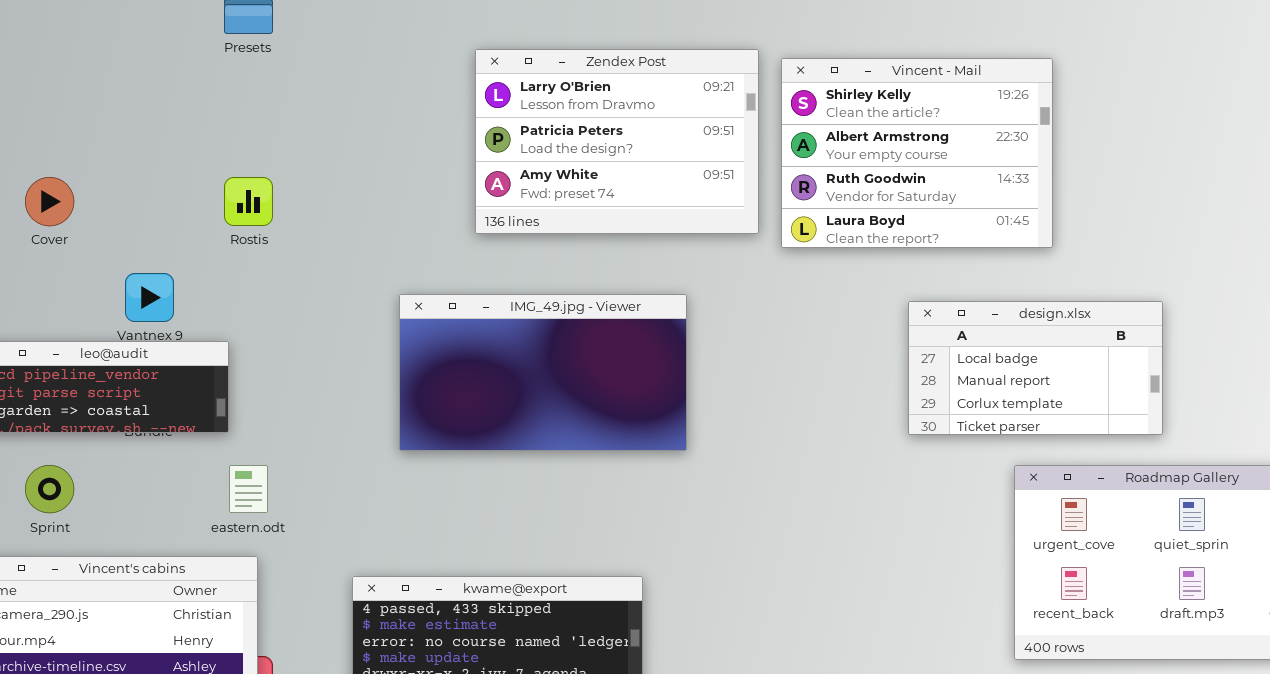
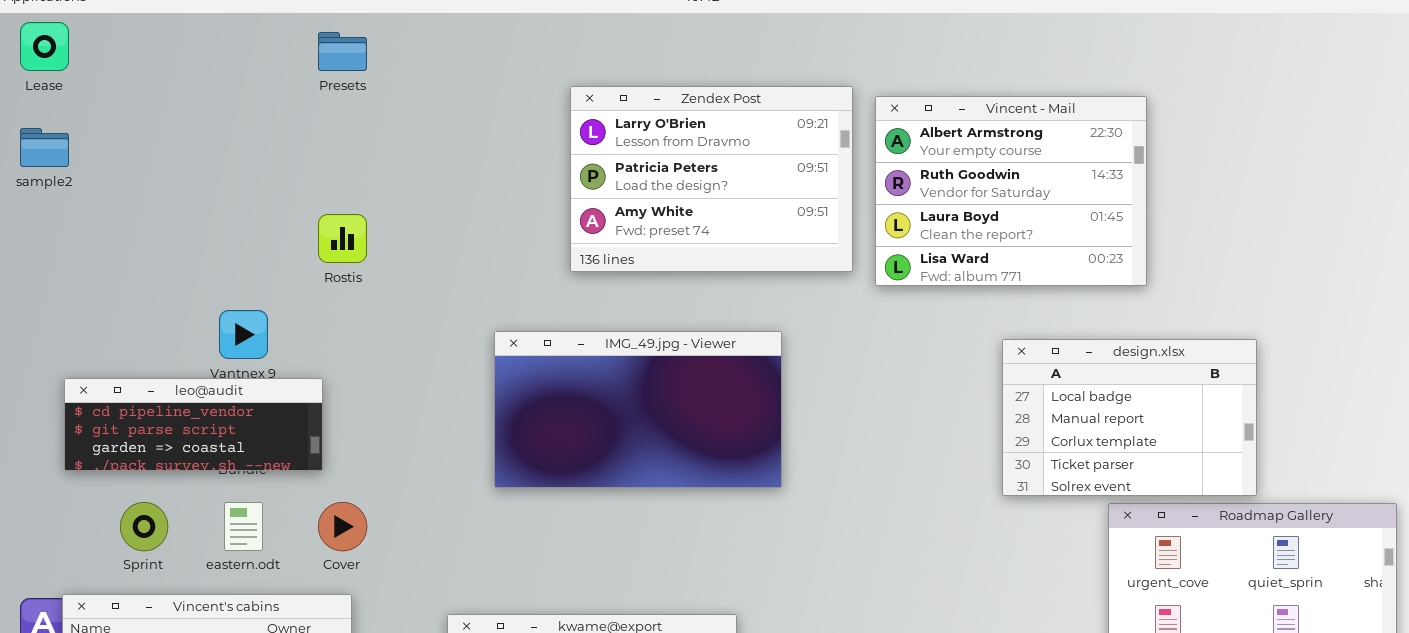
Vincent - Mail: [781,58,1053,248] -> [875,96,1147,286], scrolled down 1 row
Cover: [25,177,74,226] -> [318,502,367,551], moved
design.xlsx: [908,301,1163,435] -> [1002,339,1257,496], resized
eastern.odt: [229,465,268,513] -> [224,502,263,551], moved

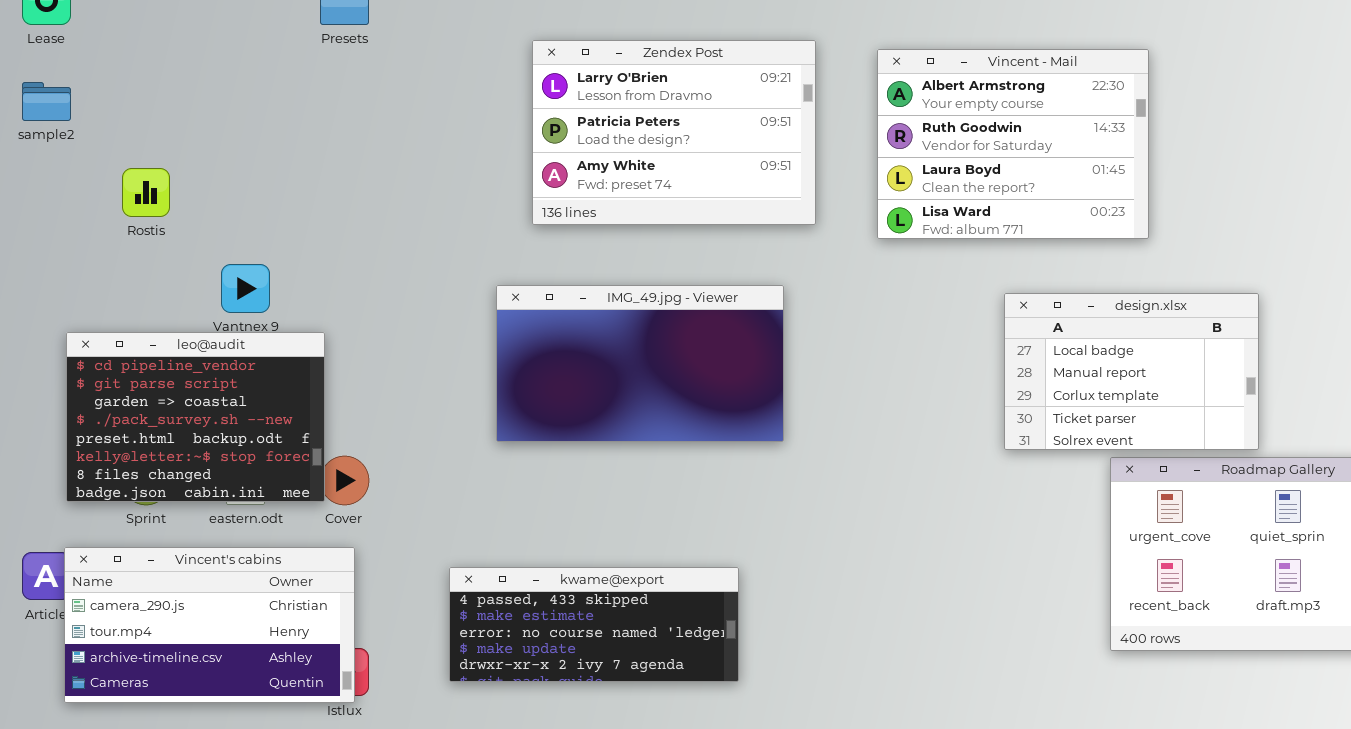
Zendex Post: [570,86,853,272] -> [532,40,816,225], moved
Rostis: [318,214,367,263] -> [122,168,170,217], moved
leo@audit: [64,378,323,471] -> [66,332,325,502], resized

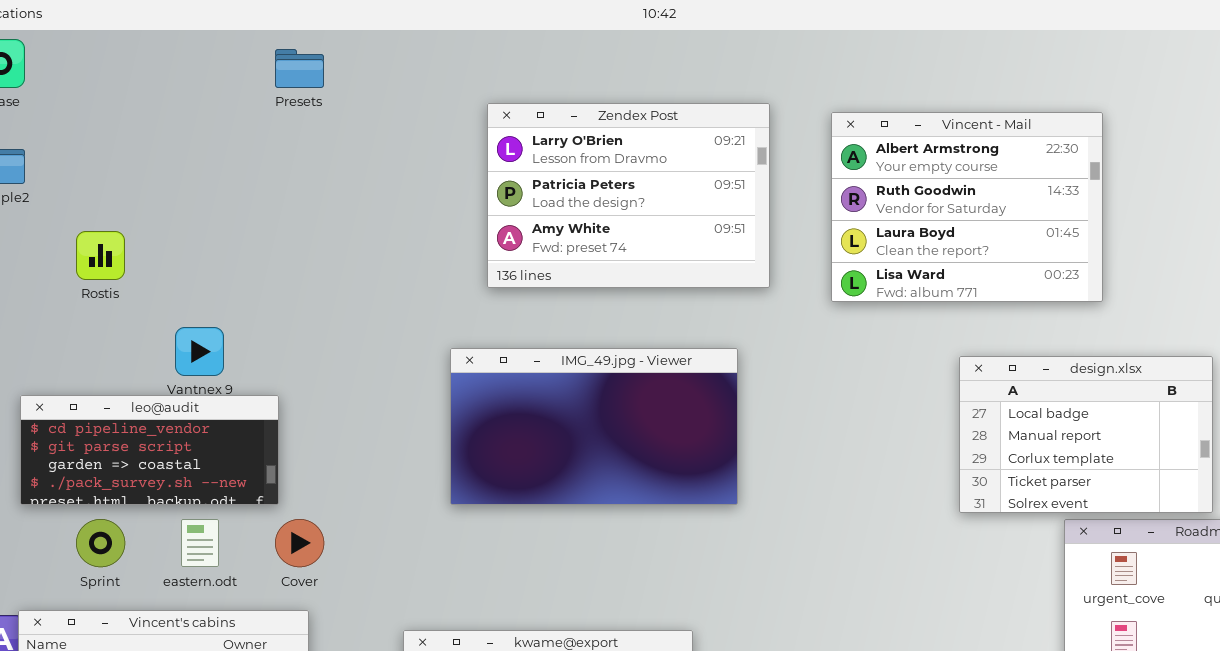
leo@audit: [66,332,325,502] -> [20,395,279,505], resized

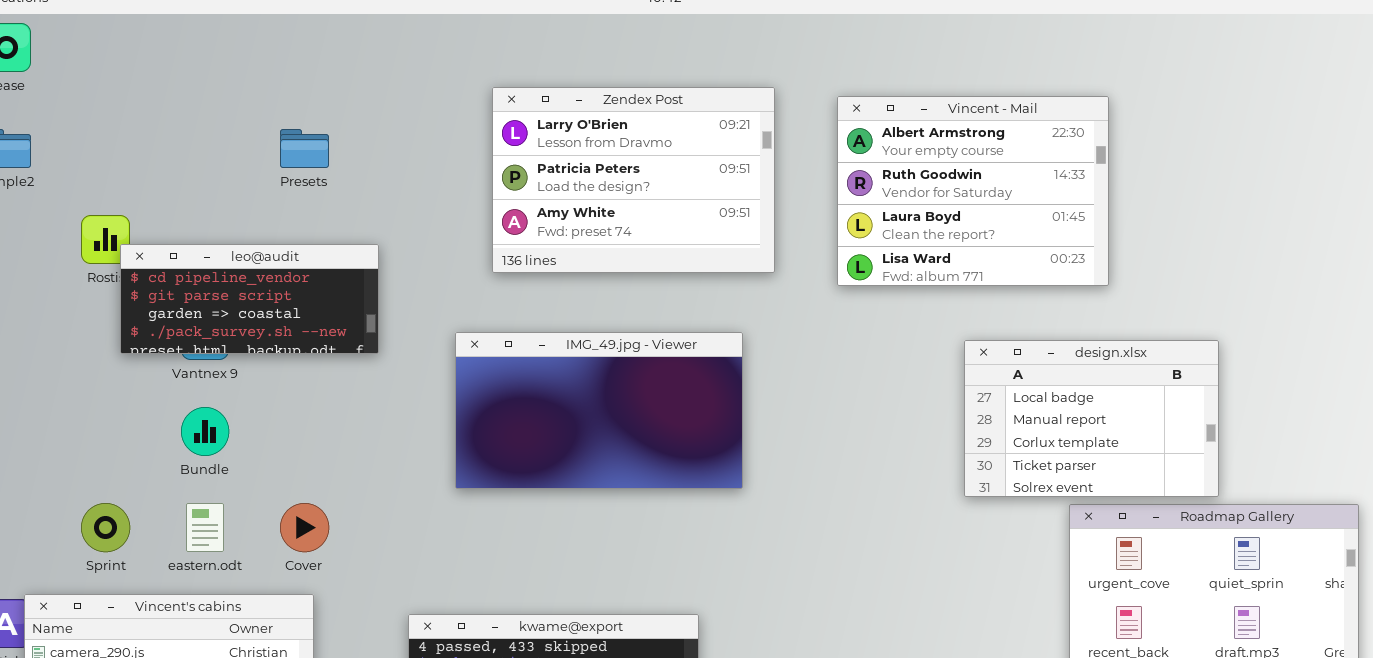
Presets: [275,49,324,88] -> [280,129,329,168], moved
leo@audit: [20,395,279,505] -> [120,244,379,354], moved

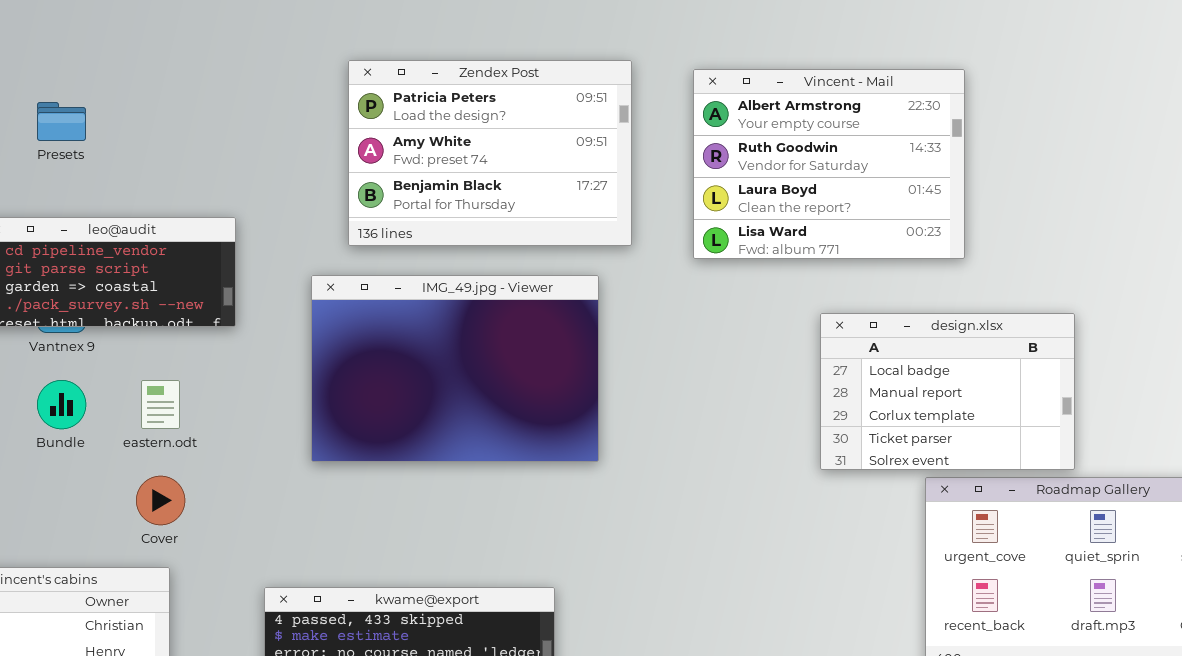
Zendex Post: [492,87,775,273] -> [348,60,632,246], scrolled down 1 row
Presets: [280,129,329,168] -> [37,102,86,141], moved
IMG_49.jpg - Viewer: [455,332,743,489] -> [311,275,599,462], resized
eastern.odt: [186,503,224,552] -> [141,380,180,429], moved

